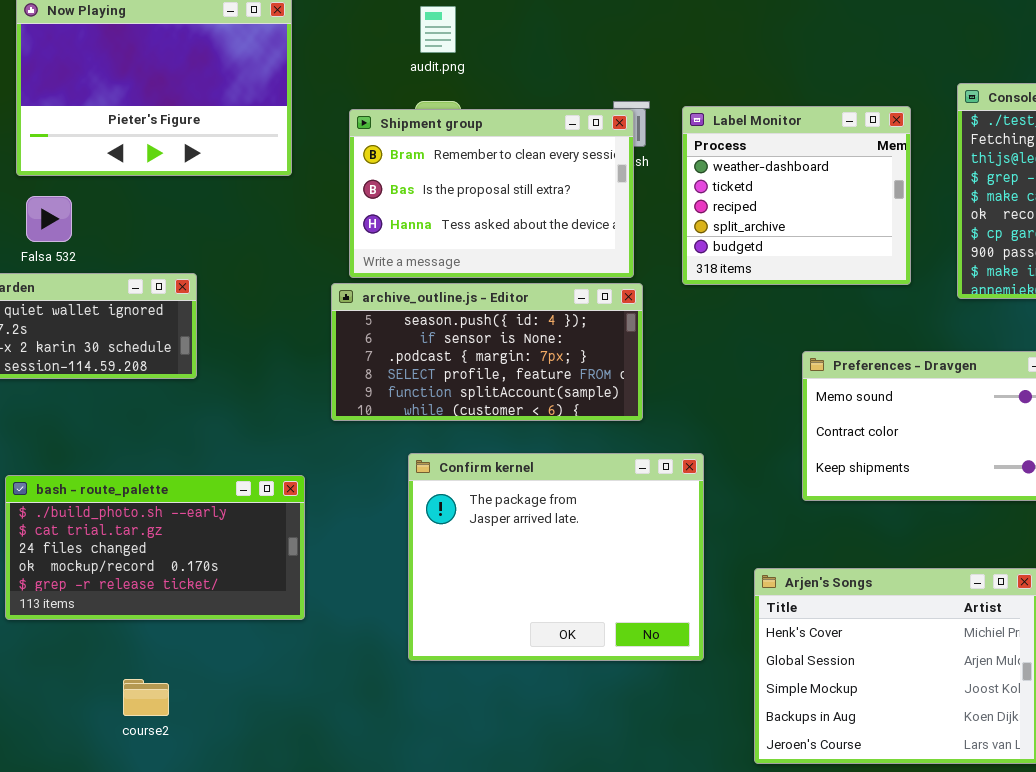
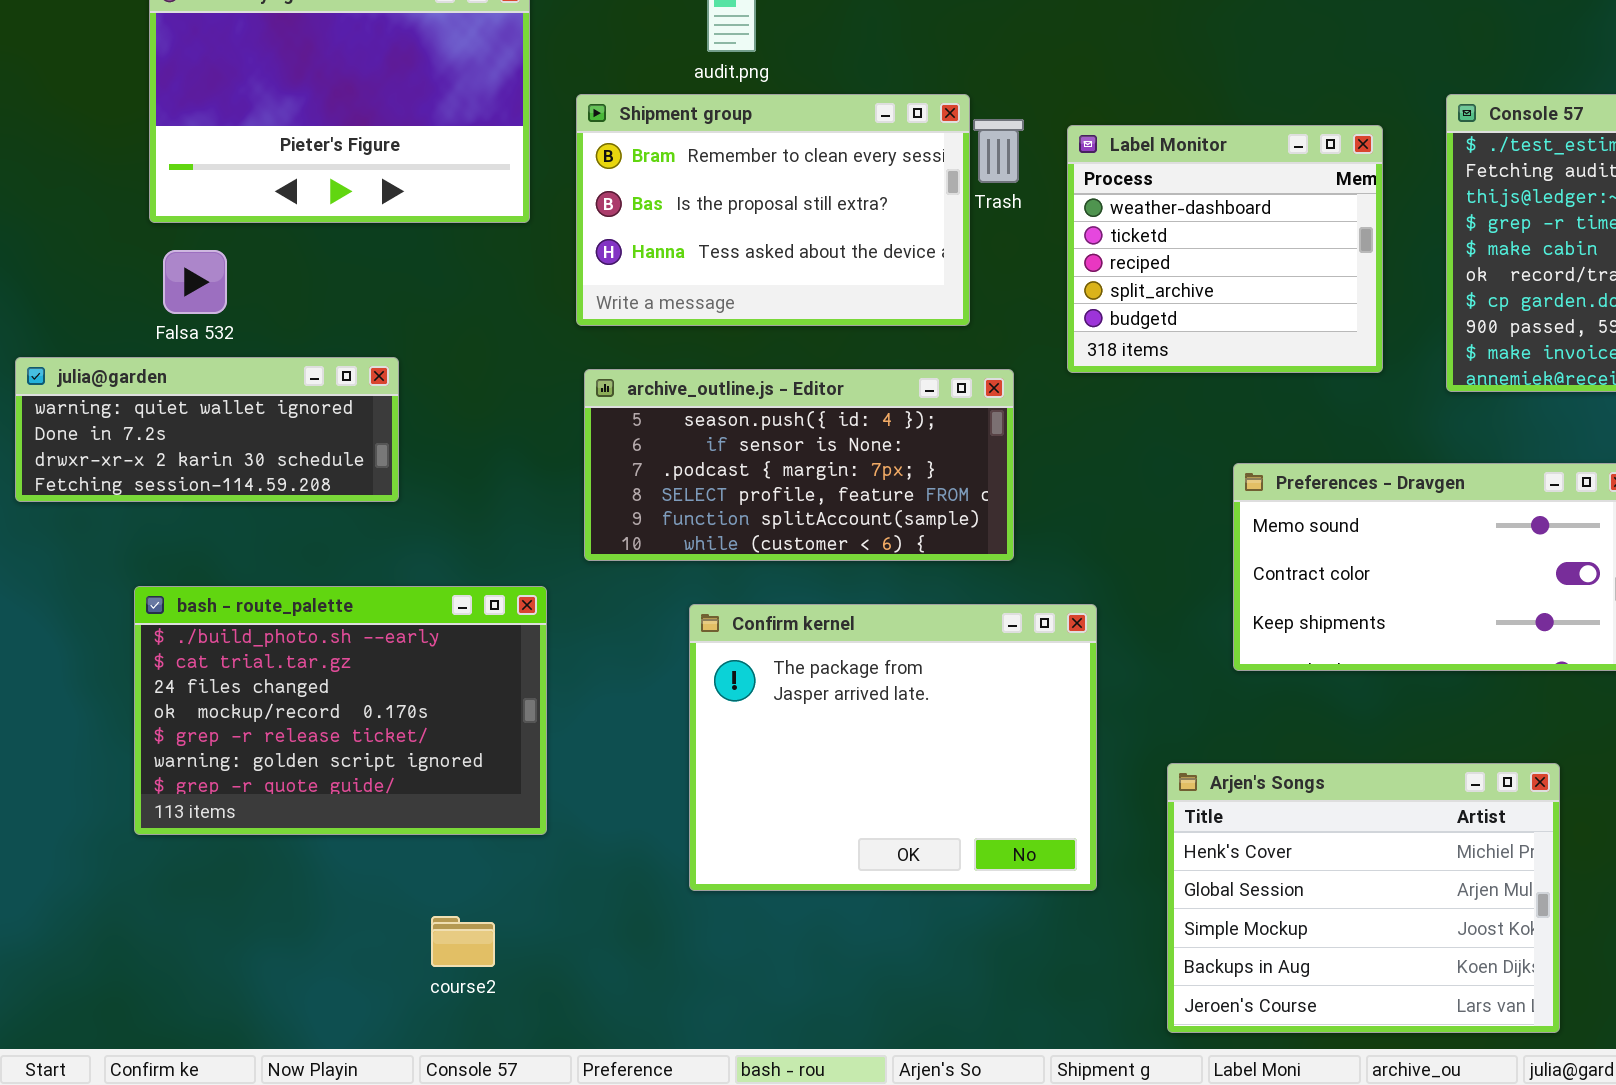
Shipment group: [349,109,634,278] -> [576,94,970,326], moved
bash - route_palette: [5,475,305,620] -> [134,586,547,835], resized
course2: [123,679,169,716] -> [431,916,495,967], moved

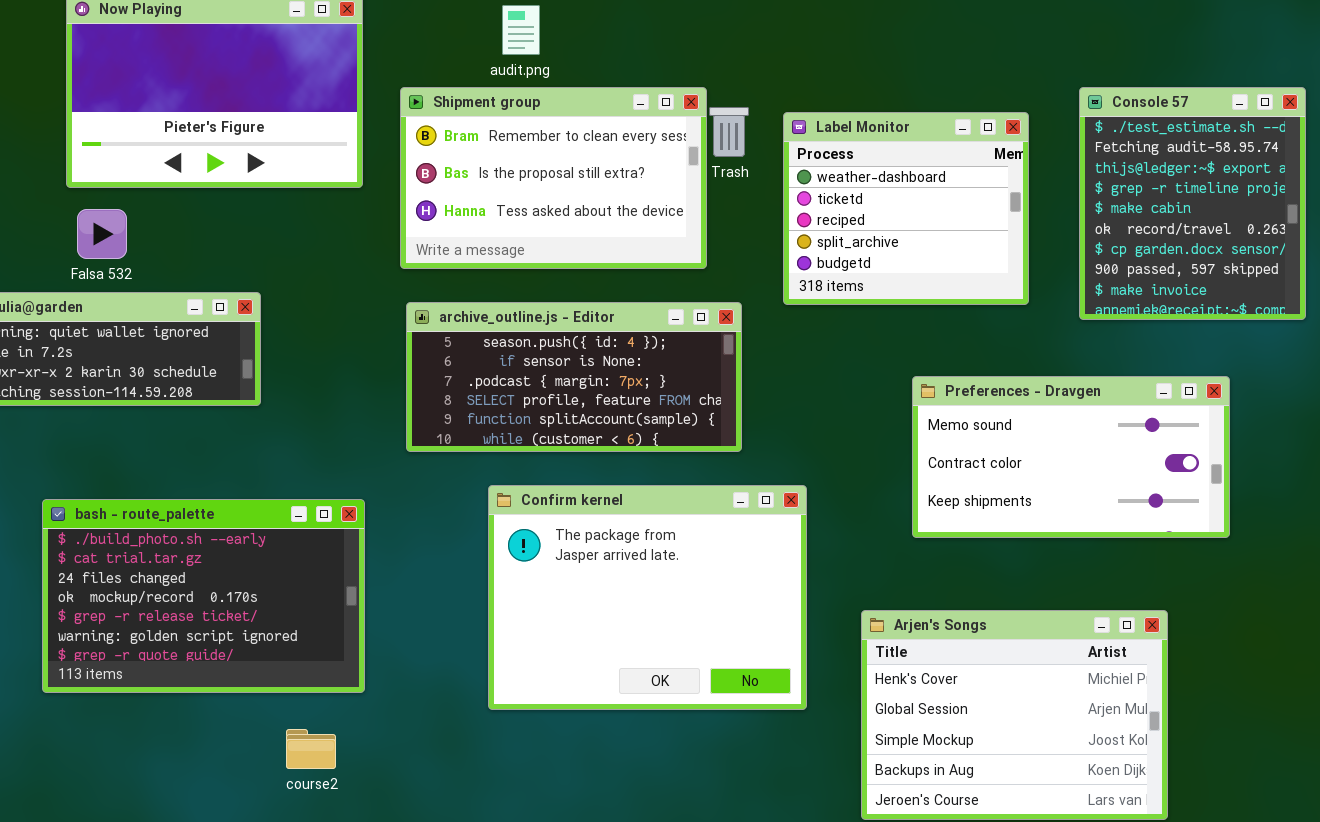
bash - route_palette: [134,586,547,835] -> [42,499,365,693], moved

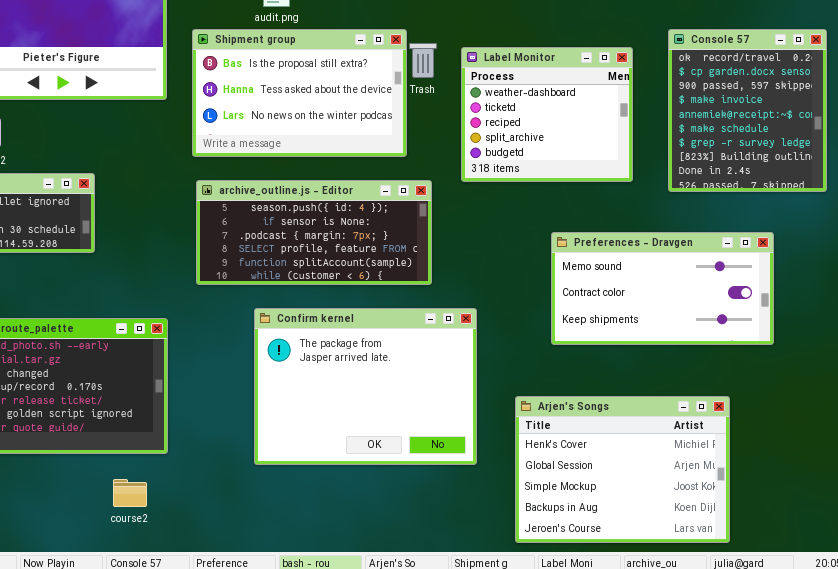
Shipment group: [400,87,707,269] -> [192,29,407,157], scrolled down 1 row
Console 57: [1079,87,1306,320] -> [668,29,827,192], scrolled down 5 rows

